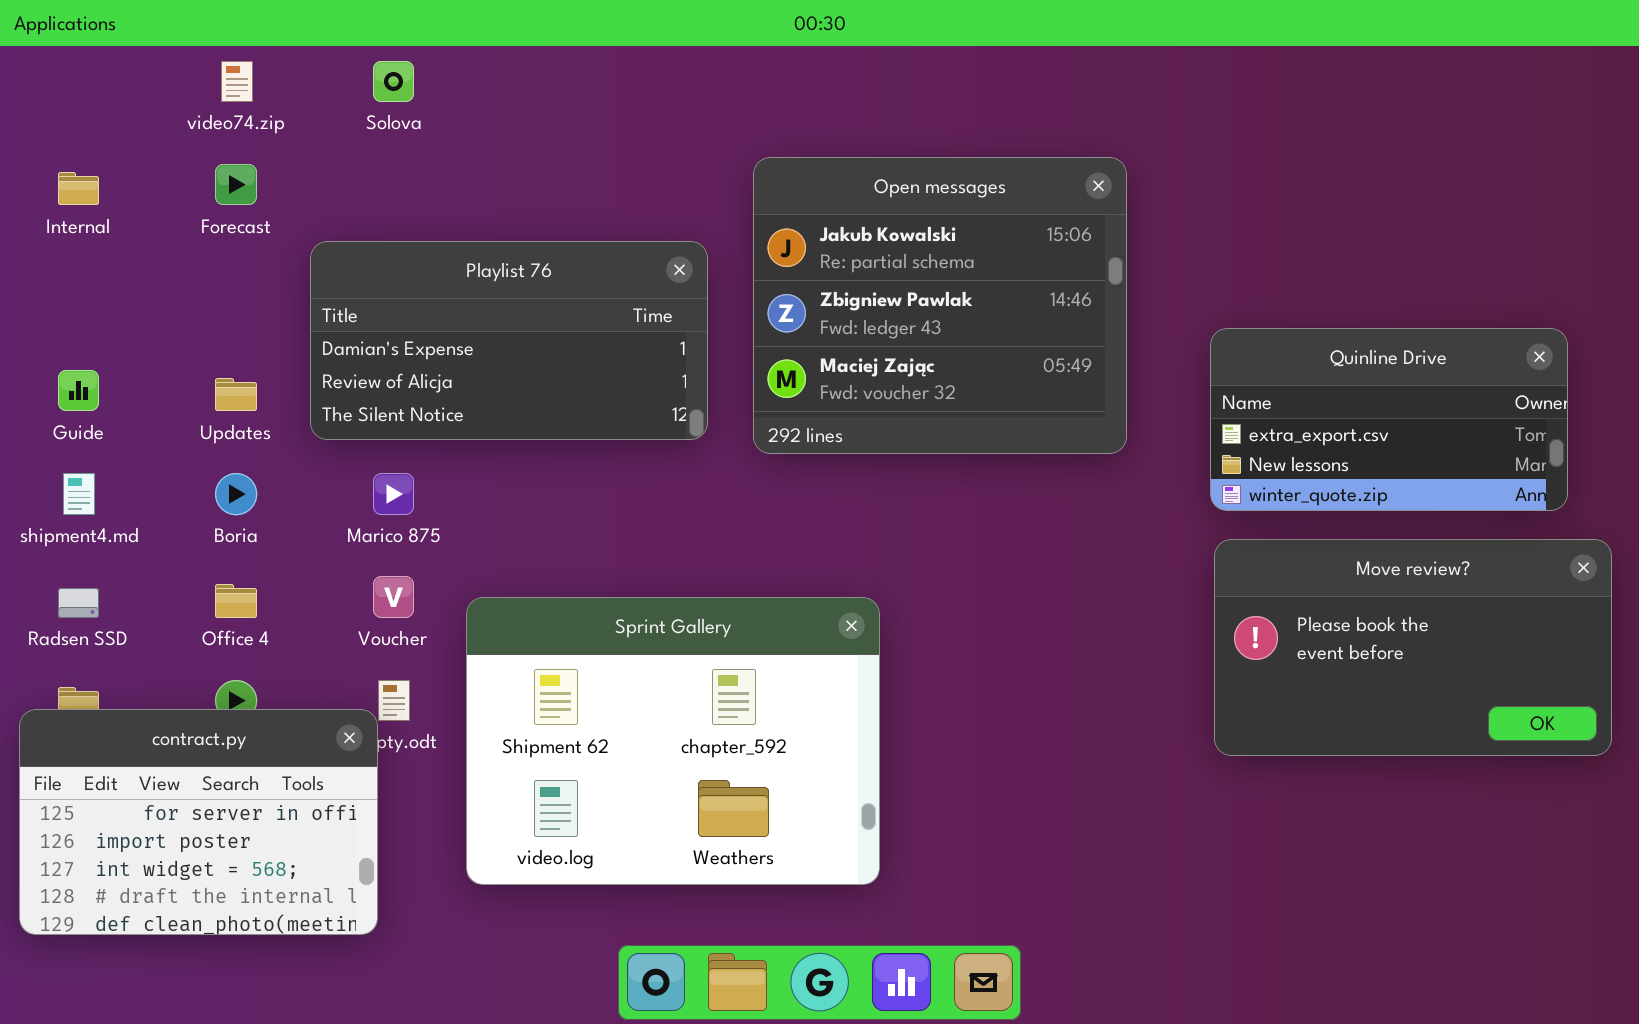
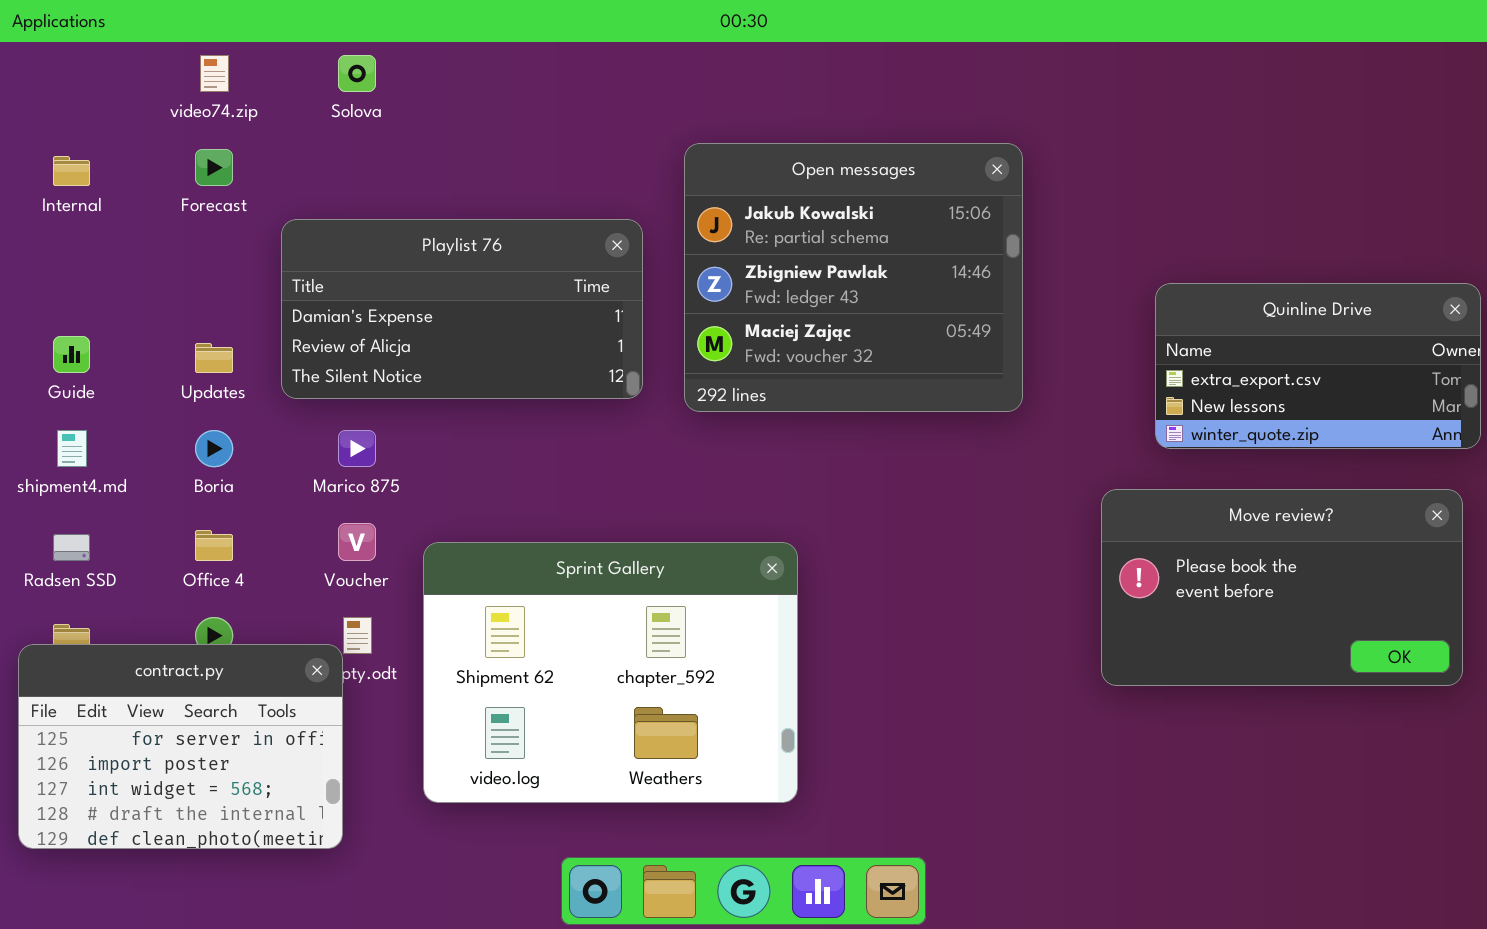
Quinline Drive: [1210,328,1568,511] -> [1155,283,1481,449], moved

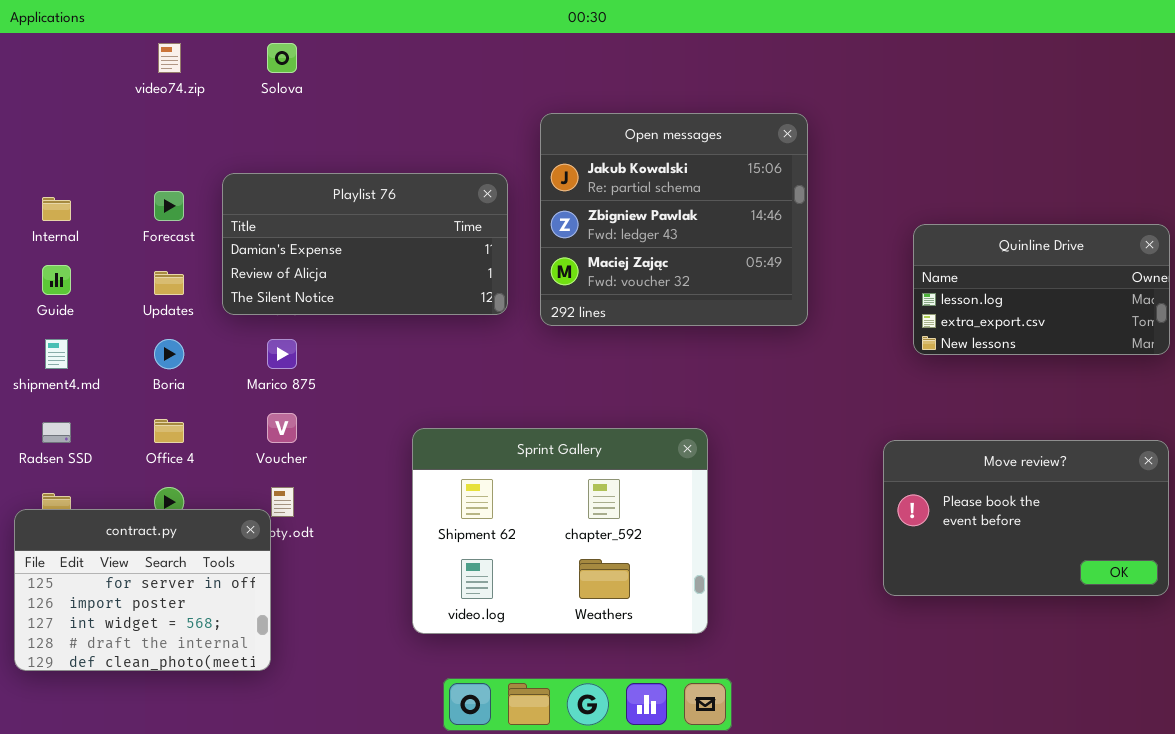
Forecast: [195,149,233,186] -> [154,191,184,221], moved
Internal: [53,156,90,186] -> [42,197,71,221], moved
Quinline Drive: [1155,283,1481,449] -> [913,224,1170,355], scrolled up 1 row
Move review?: [1101,489,1463,686] -> [883,440,1169,596], moved
Sprint Gallery: [423,542,798,803] -> [412,428,708,634], moved

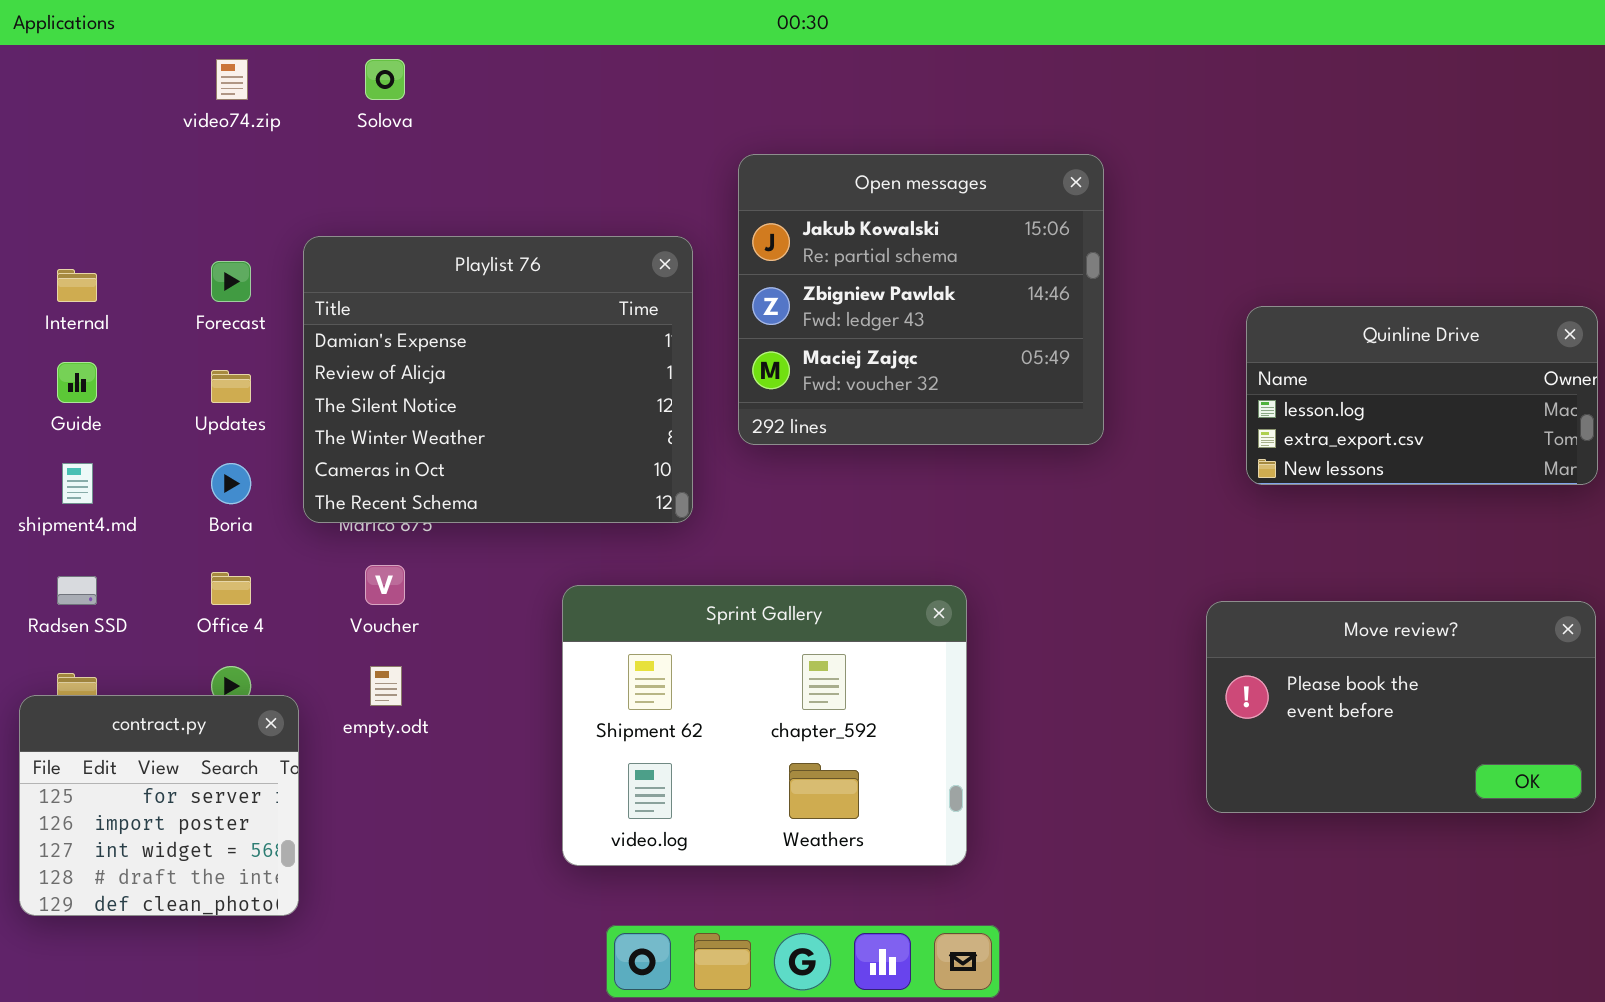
Playlist 76: [222,173,508,315] -> [303,236,693,523], resized
contract.py: [14,509,271,671] -> [19,695,299,916], resized

